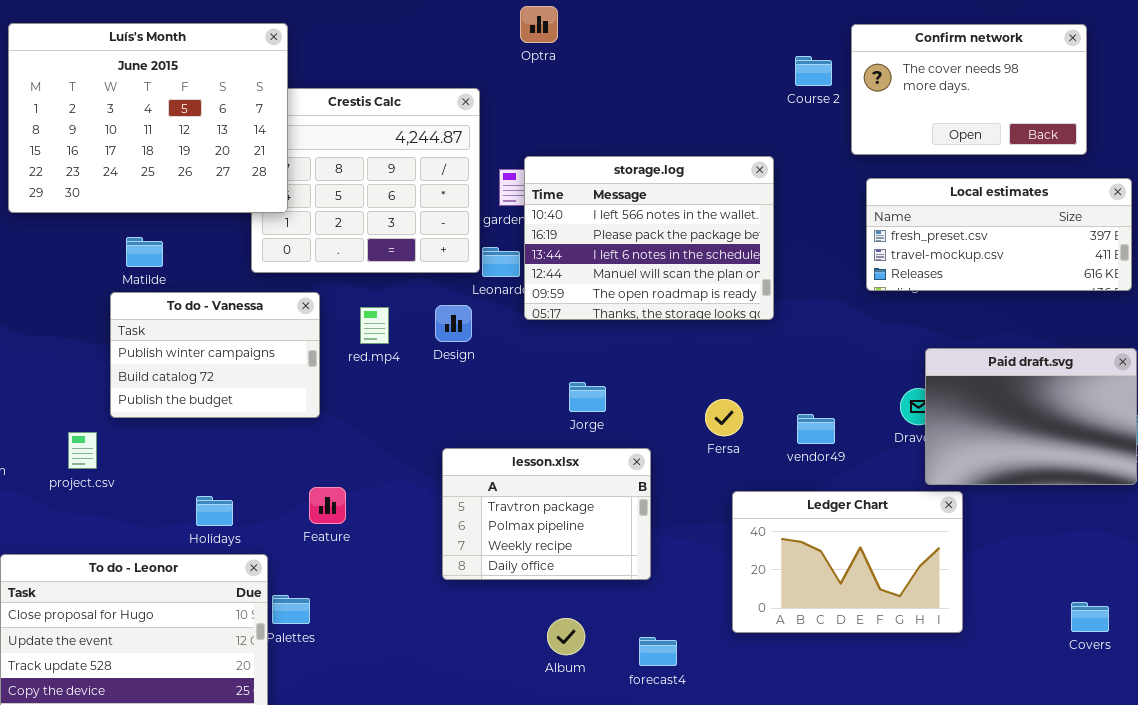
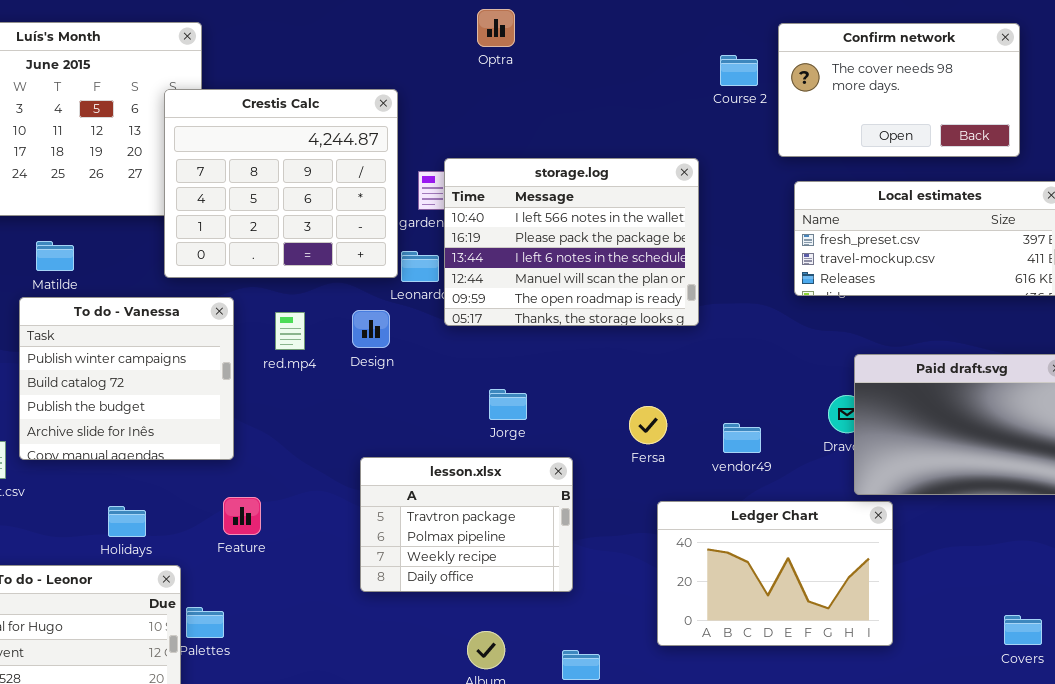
Optra: [520,6,558,43] -> [477,9,515,47], moved
Crestis Calc: [251,88,480,273] -> [164,89,398,278], raised
To do - Vanessa: [110,292,320,418] -> [19,297,234,460], resized

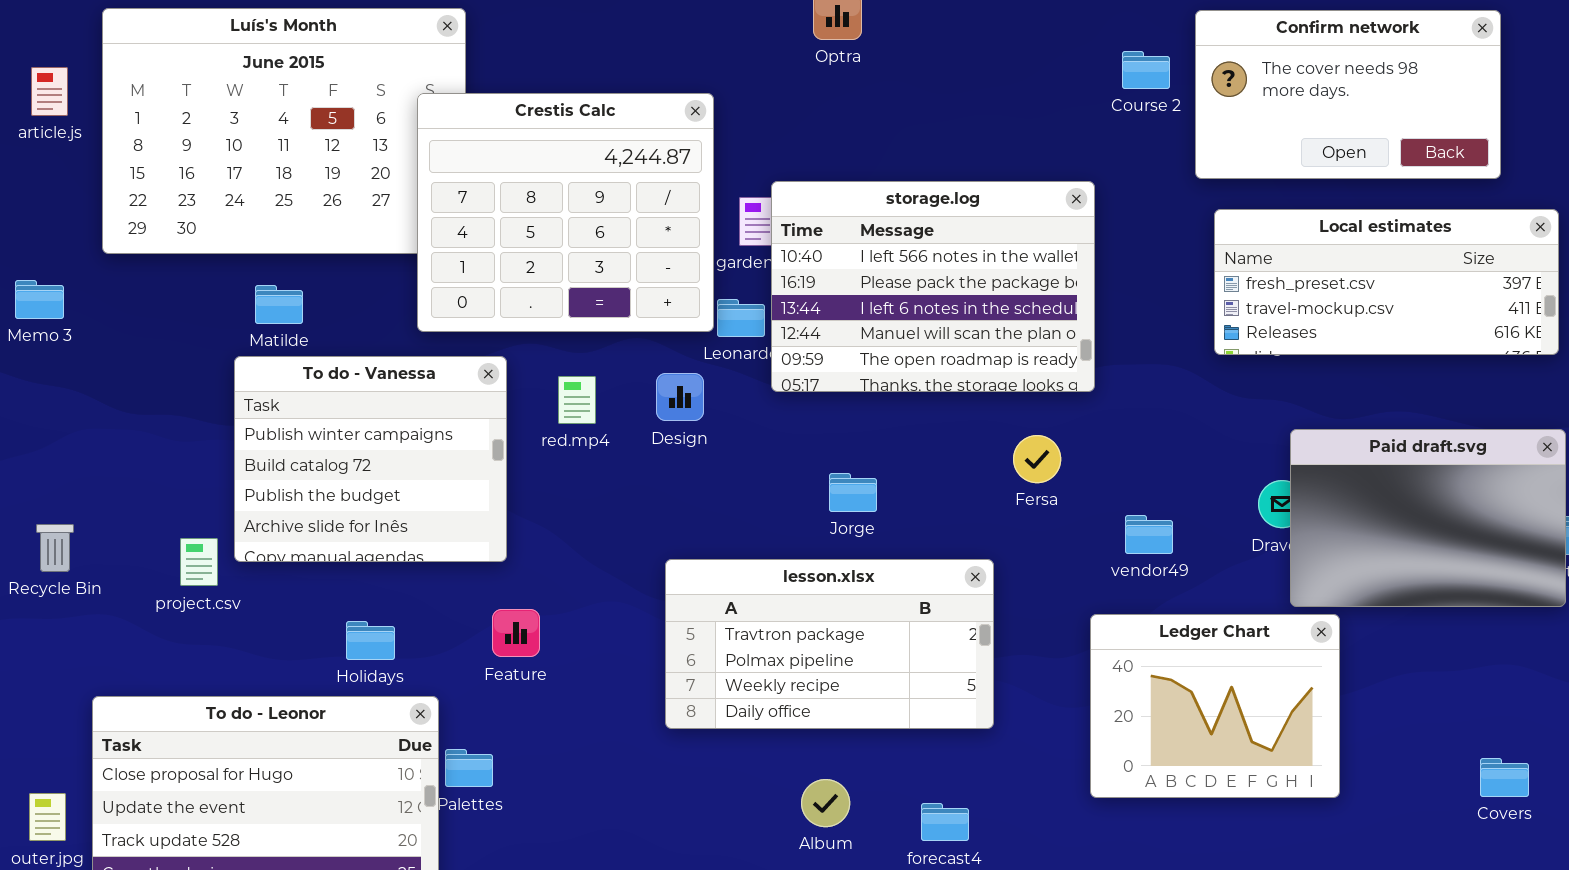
Fersa: [629,406,667,444] -> [1013,435,1061,483], moved
lesson.xlsx: [360,457,573,592] -> [665,559,994,729], resized
Ledger Chart: [657,501,893,646] -> [1090,614,1340,798], resized

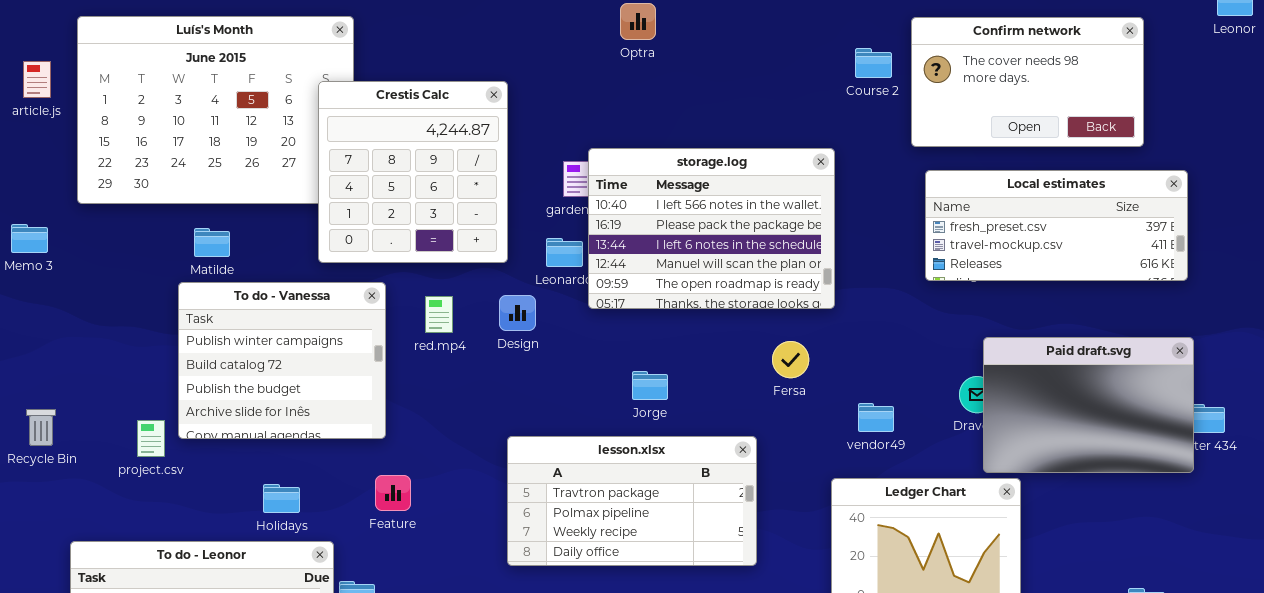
Crestis Calc: [417,93,714,332] -> [318,81,508,263], resized

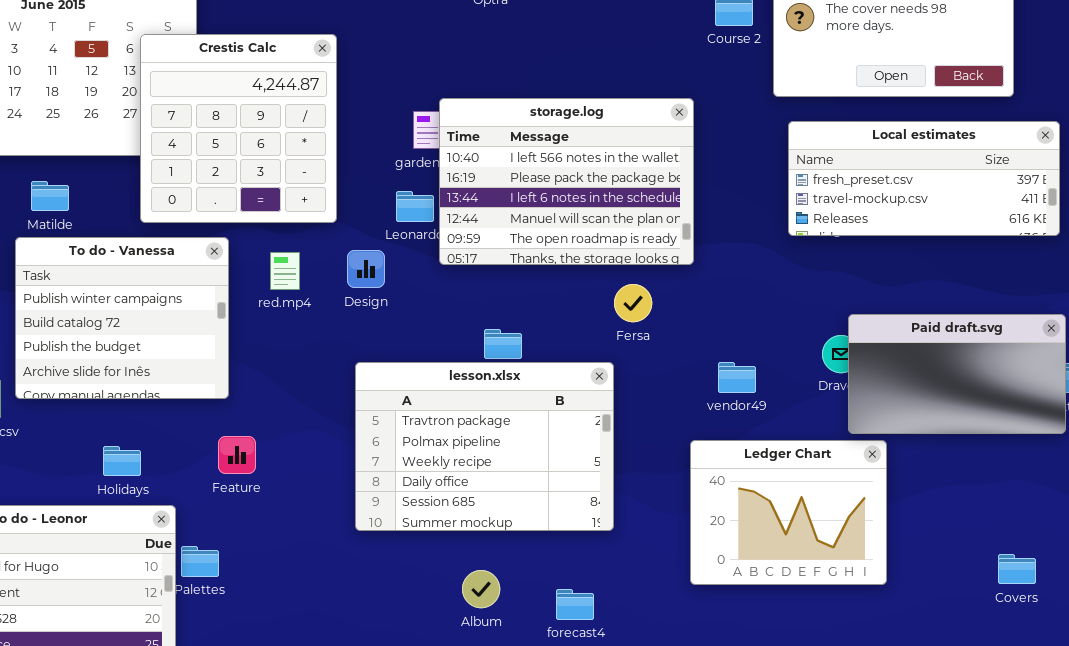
Crestis Calc: [318,81,508,263] -> [140,34,337,223], moved
Paid draft.svg: [983,337,1194,473] -> [848,314,1066,434], resized
Fersa: [772,341,809,378] -> [614,284,652,322], moved
lesson.xlsx: [507,436,757,566] -> [355,362,614,531], resized

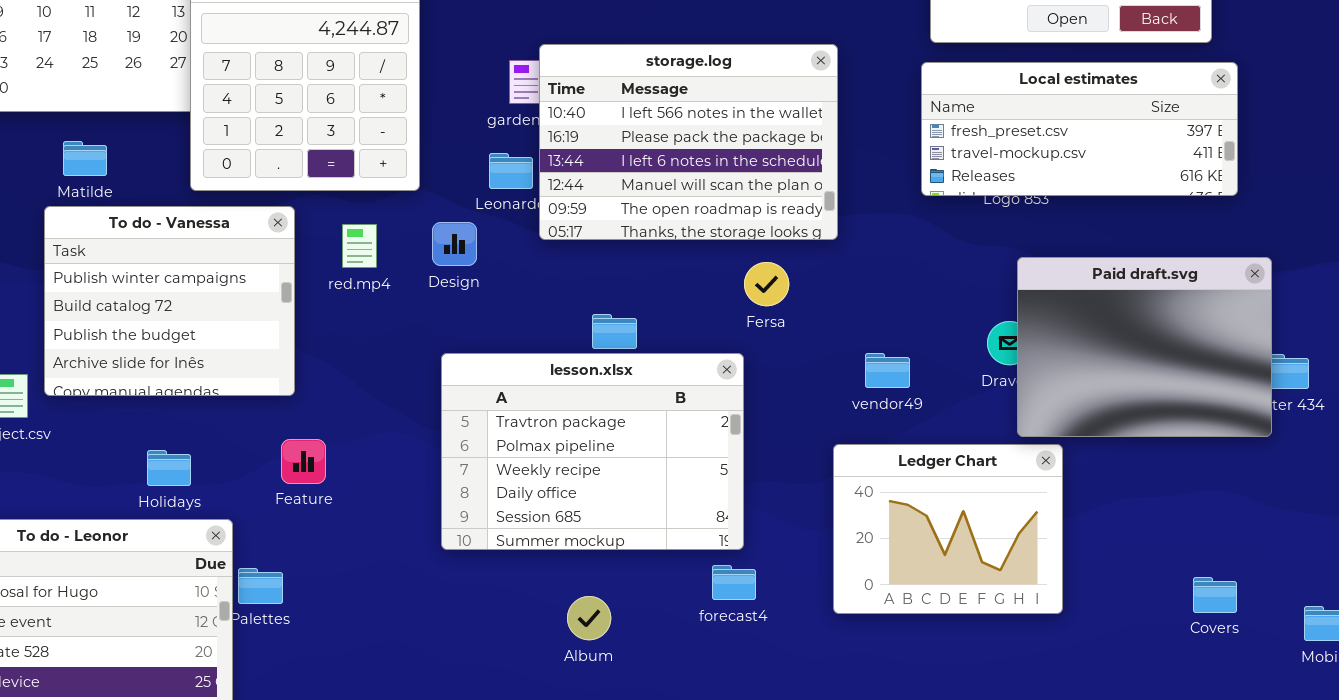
Local estimates: [788,121,1060,236] -> [921,62,1238,196], moved
Paid draft.svg: [848,314,1066,434] -> [1017,257,1272,437], resized
forecast4: [556,589,594,620] -> [712,565,756,600], moved

